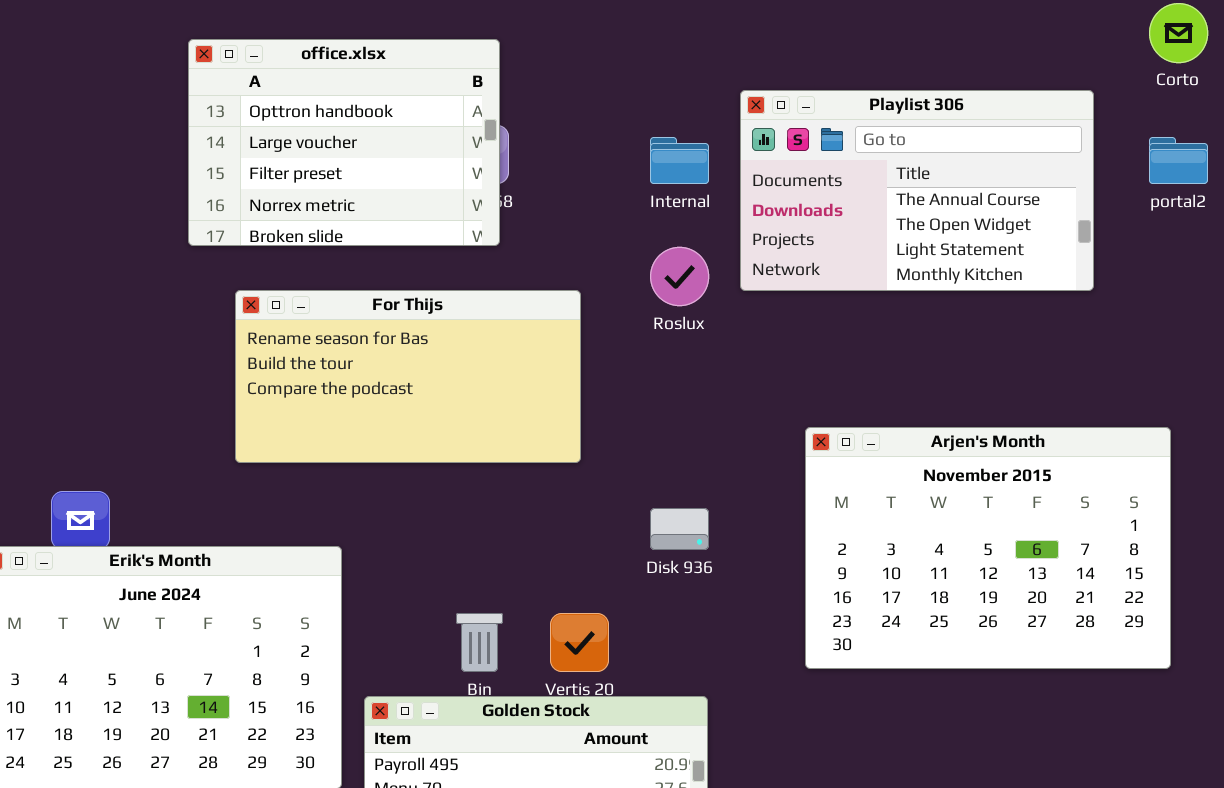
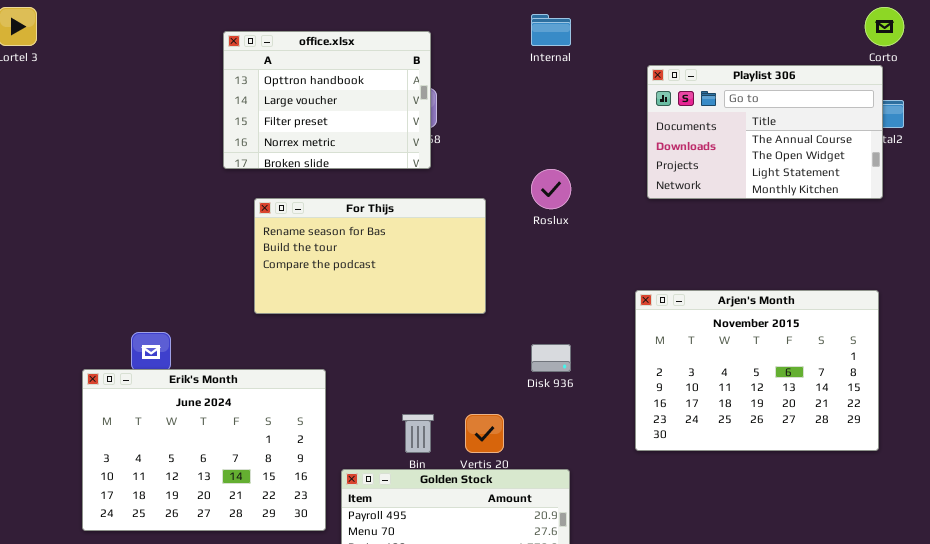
Playlist 306: [740,90,1094,291] -> [647,65,883,199], moved
Internal: [650,137,709,184] -> [531,14,571,46], moved

